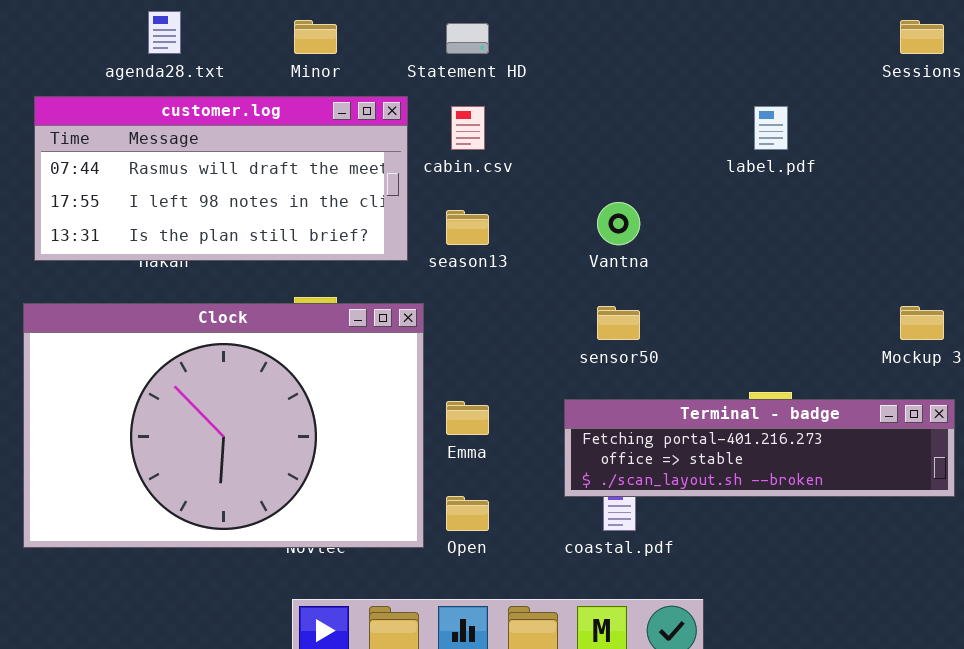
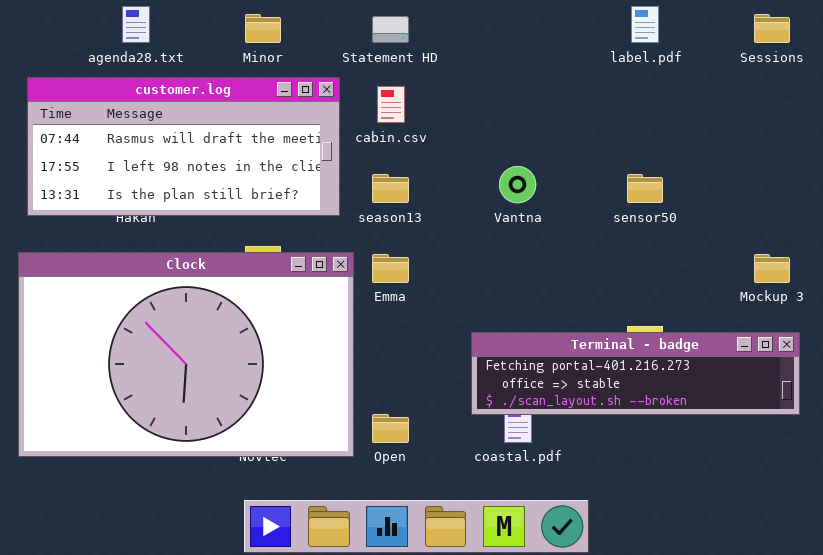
label.pdf: [754,106,788,150] -> [631,6,659,43], moved
sensor50: [597,306,640,340] -> [627,174,663,203], moved
Emma: [446,401,489,435] -> [372,254,409,283], moved

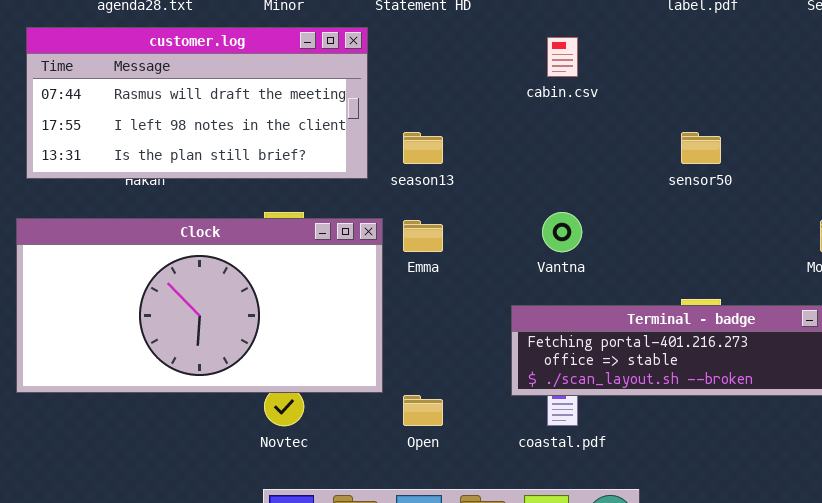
cabin.csv: [377,86,405,123] -> [547,37,578,77], moved
Vantna: [499,166,536,203] -> [542,212,582,252], moved
Clock: [18,252,354,457] -> [16,218,383,393], resized

